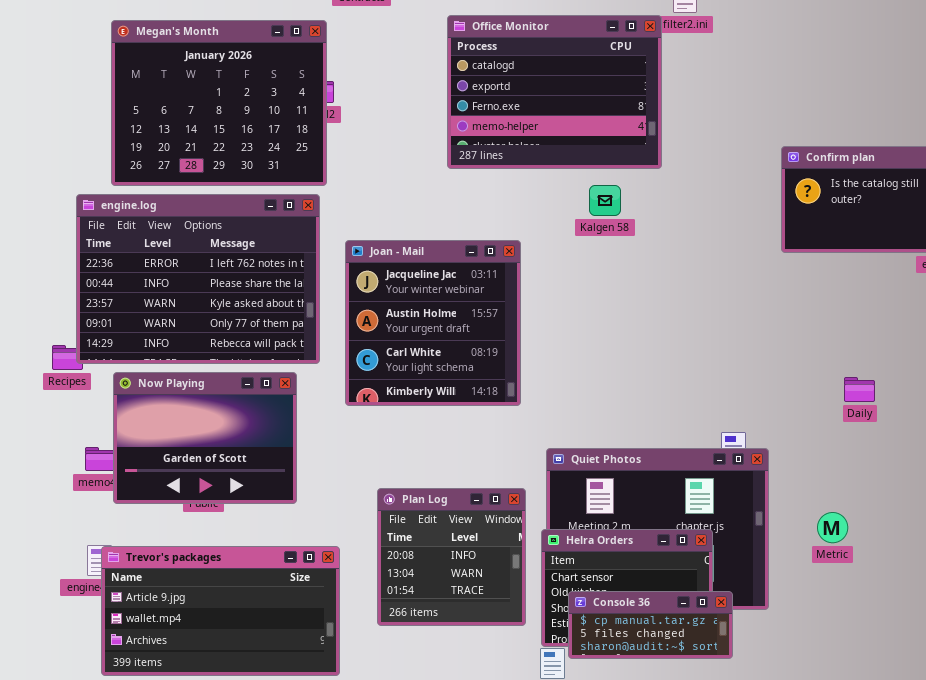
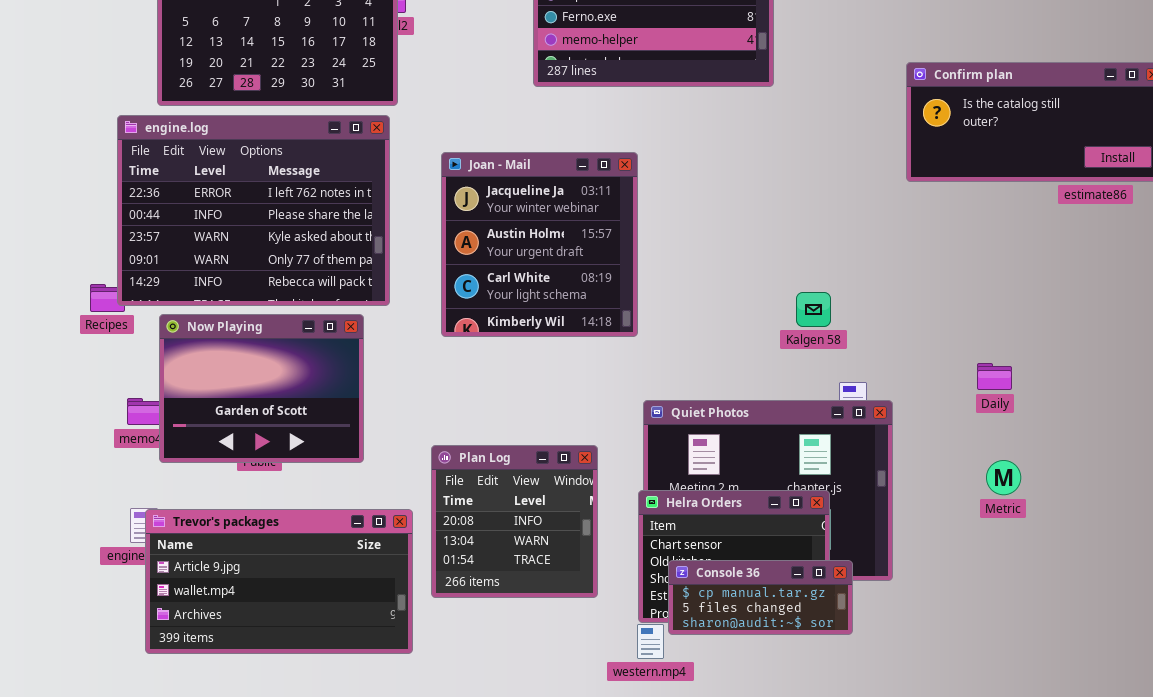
Kalgen 58: [589,185,621,216] -> [796,292,831,327], moved
Joan - Mail: [345,240,521,406] -> [441,152,638,337], moved
Daily: [844,377,875,402] -> [977,363,1012,390], moved
Plan Log: [377,488,526,626] -> [431,445,598,598], moved
Metric: [817,512,848,543] -> [986,460,1021,495], moved

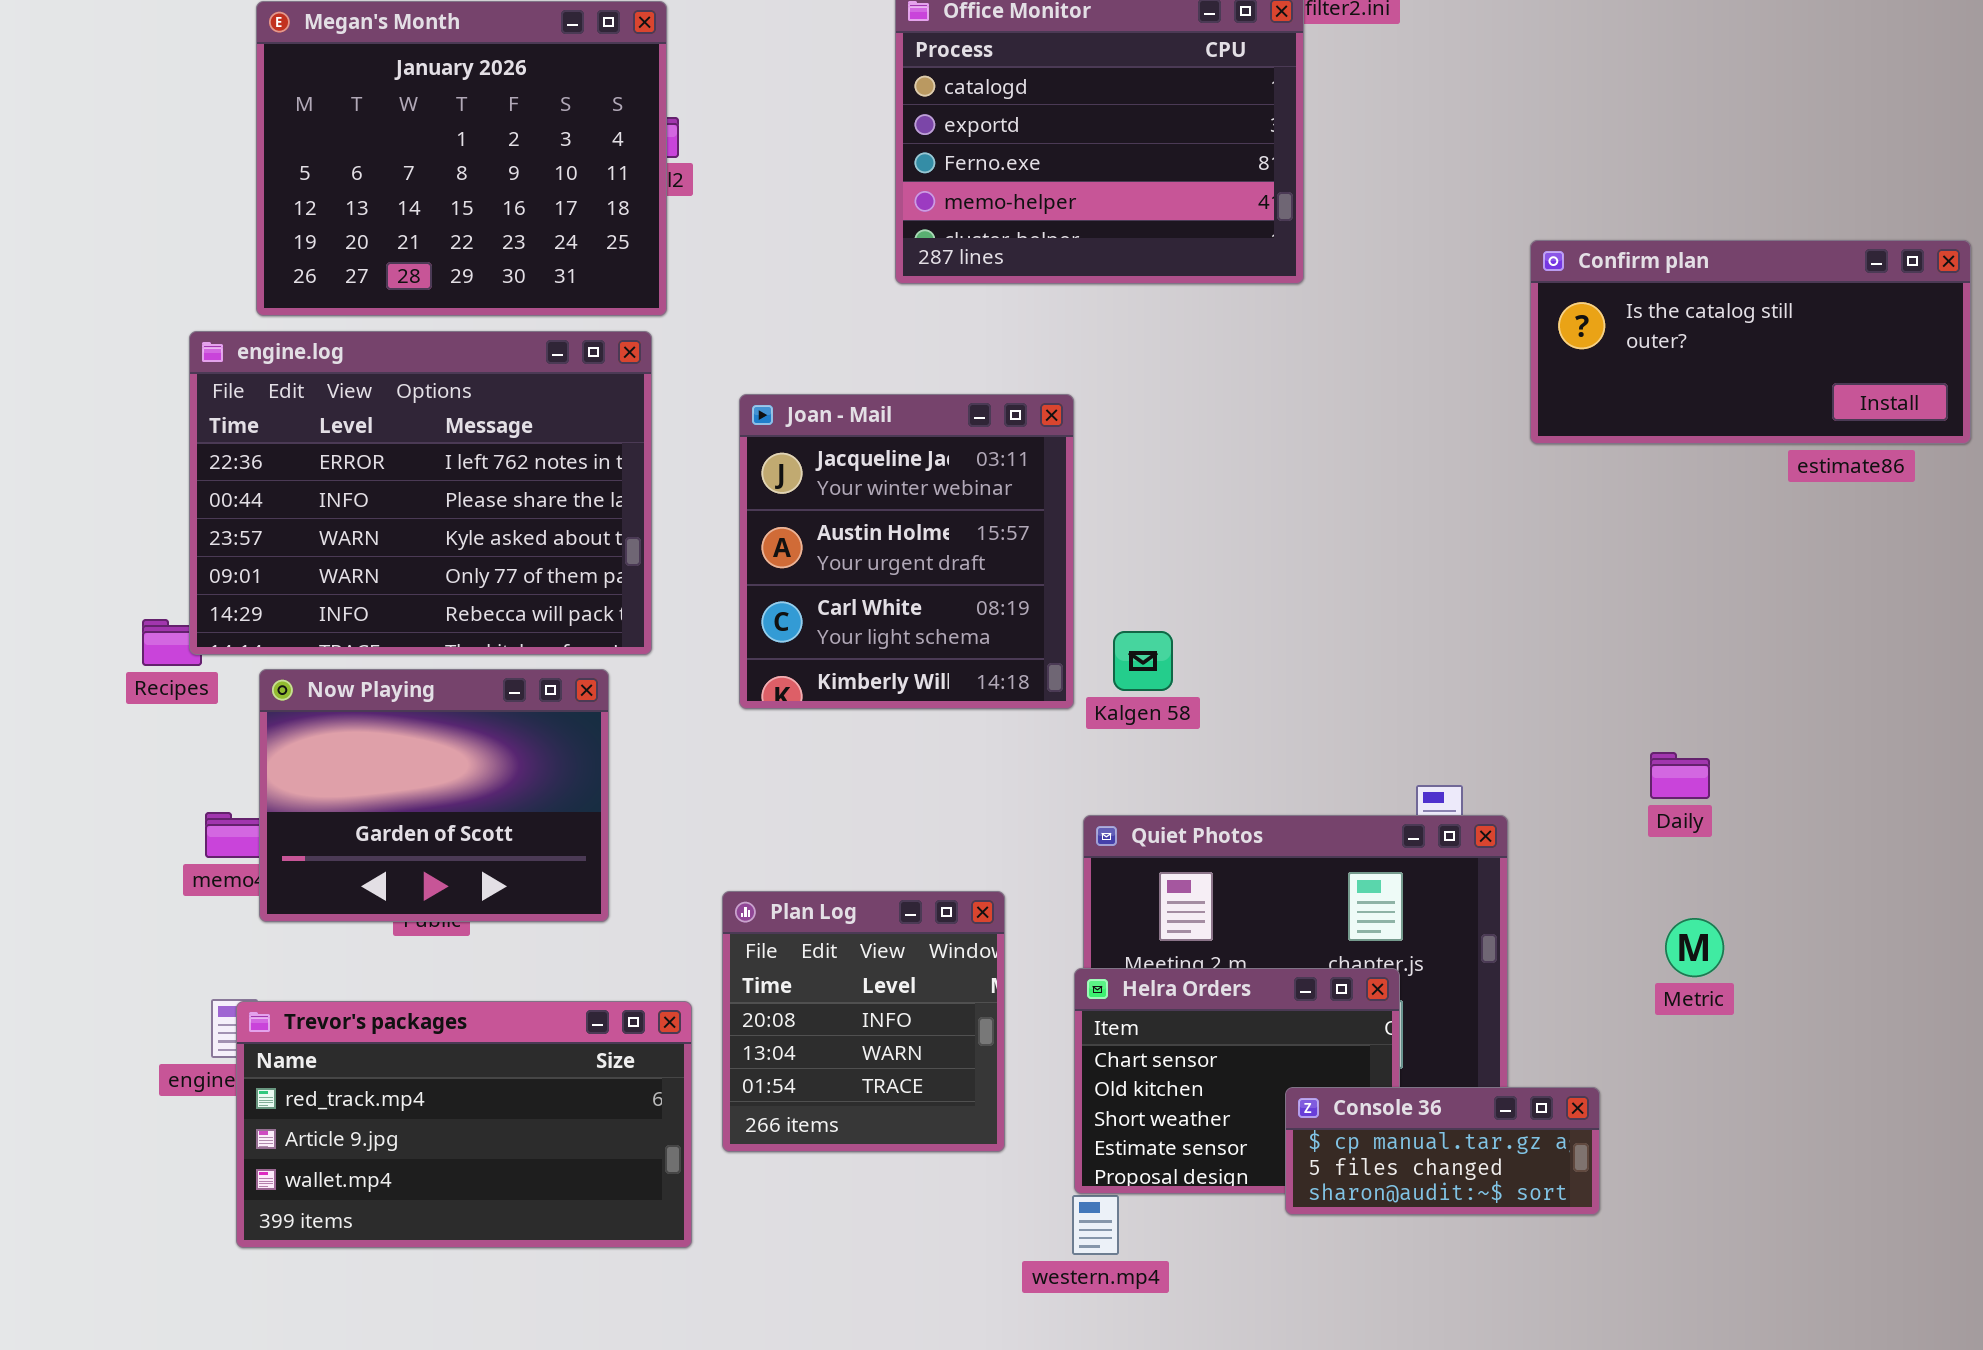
Kalgen 58: [796,292,831,327] -> [1113,631,1173,691], moved
Trevor's packages: [145,509,413,654] -> [236,1001,692,1248], scrolled up 1 row
Console 36: [668,560,853,635] -> [1285,1087,1600,1215], moved

